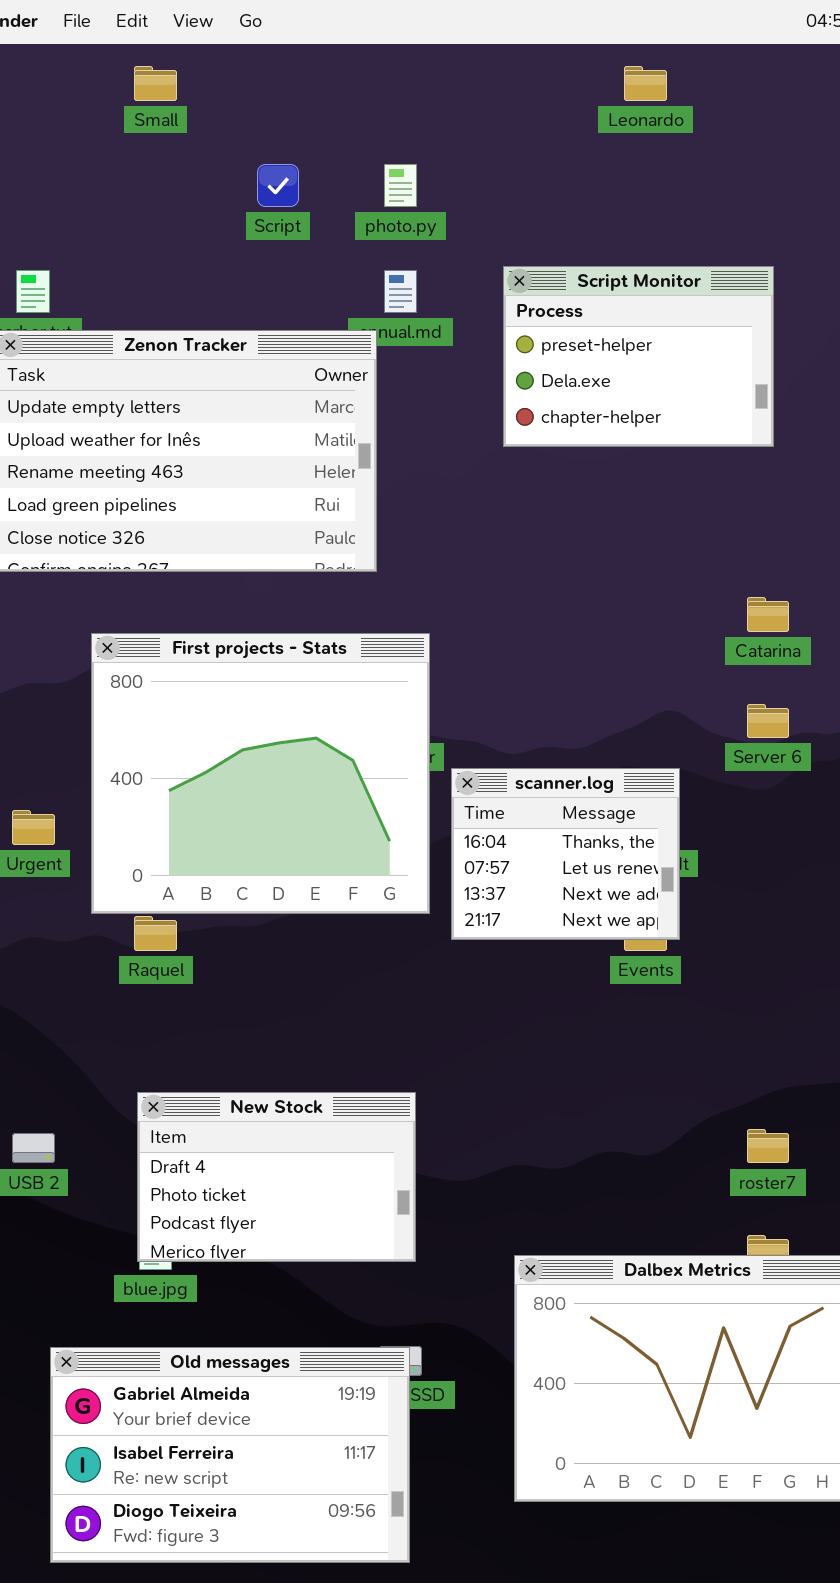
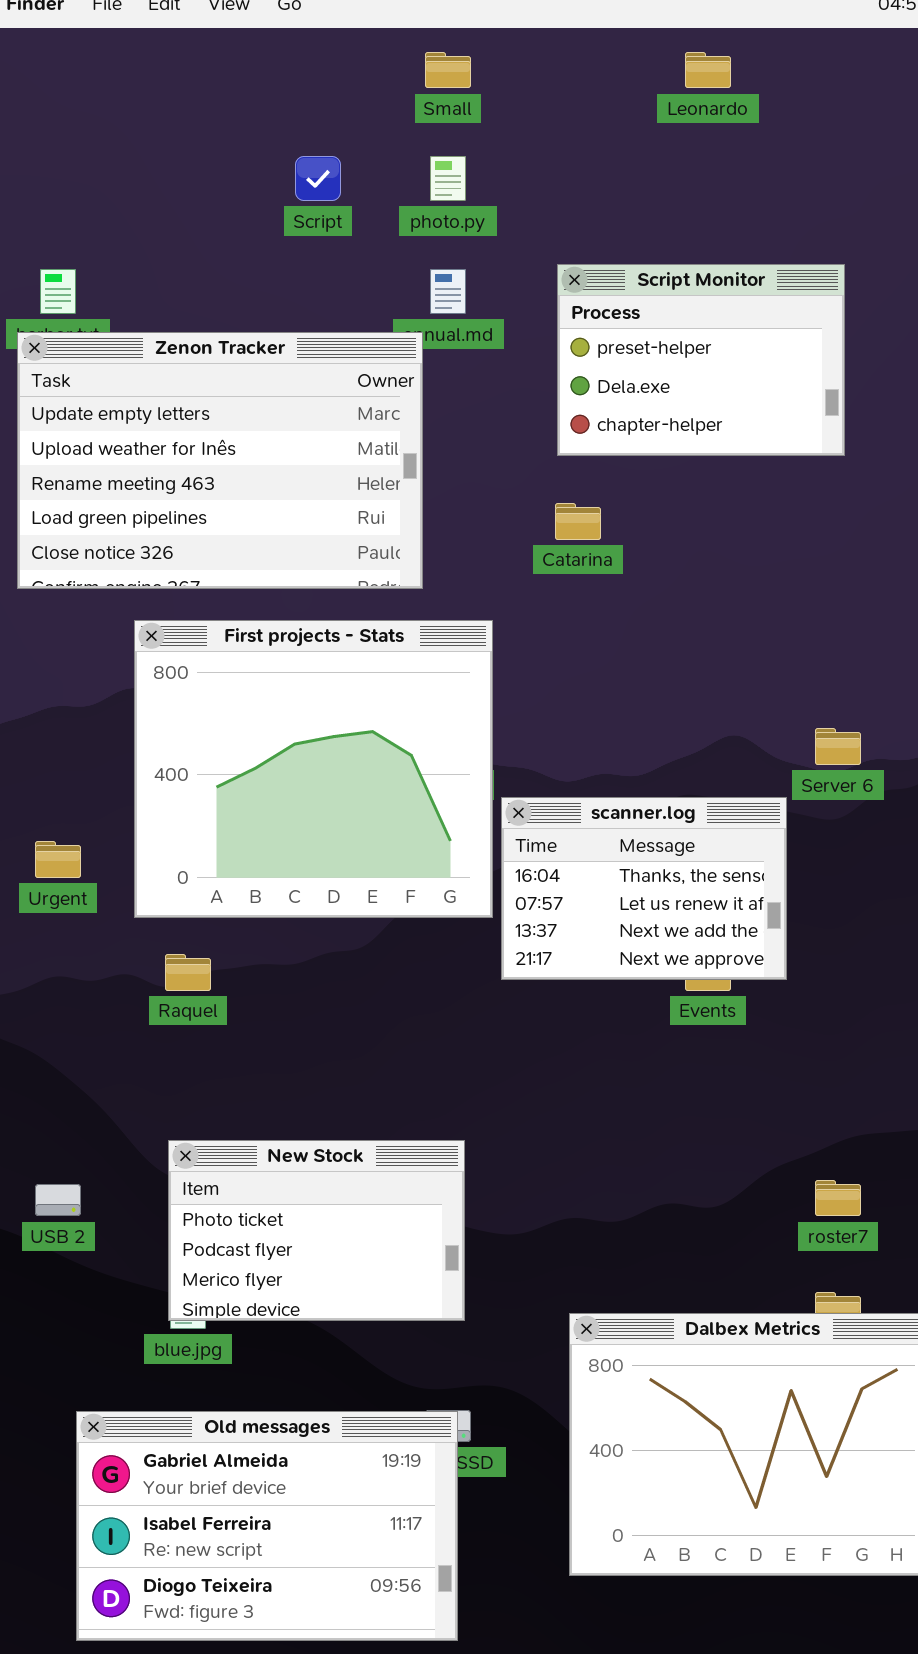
Small: [134,66,177,101] -> [425,52,471,88], moved
Catarina: [747,597,789,632] -> [555,503,601,540], moved
First projects - Stats: [91,633,430,914] -> [134,620,493,918], moved
scanner.log: [451,768,680,940] -> [501,797,787,980], resized
New Stock: [137,1092,416,1262] -> [168,1140,465,1321], scrolled down 1 row

